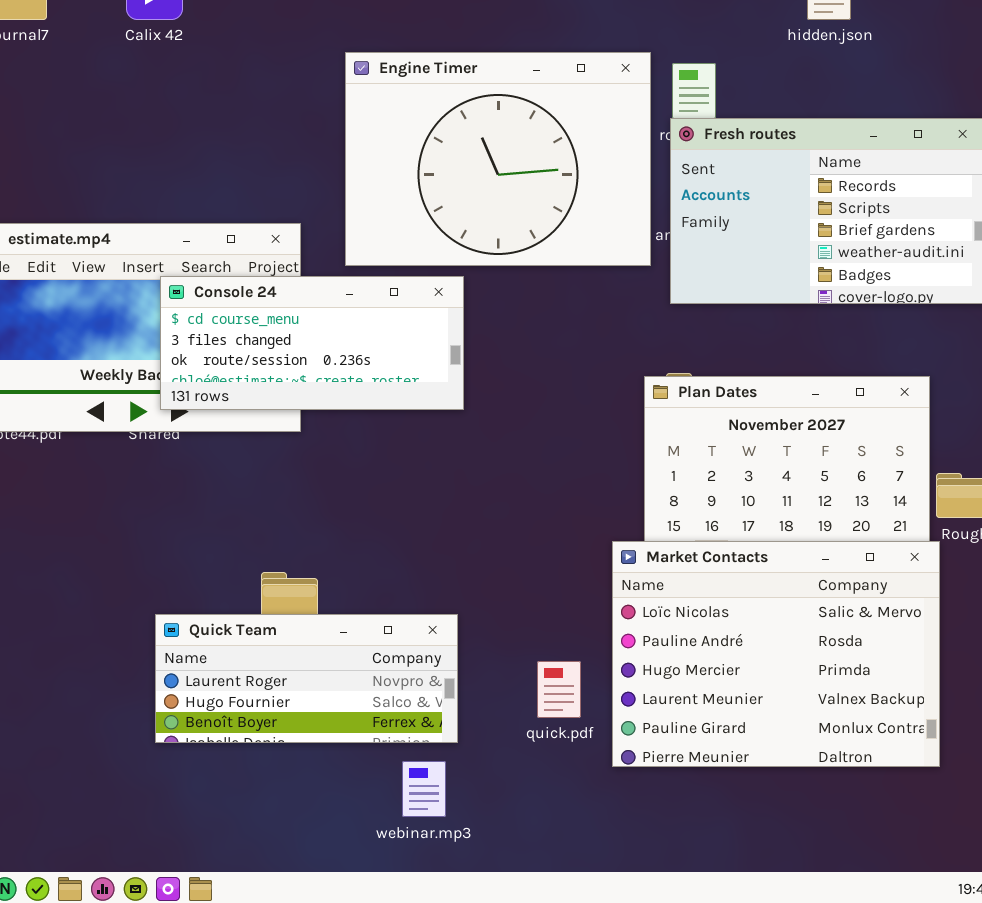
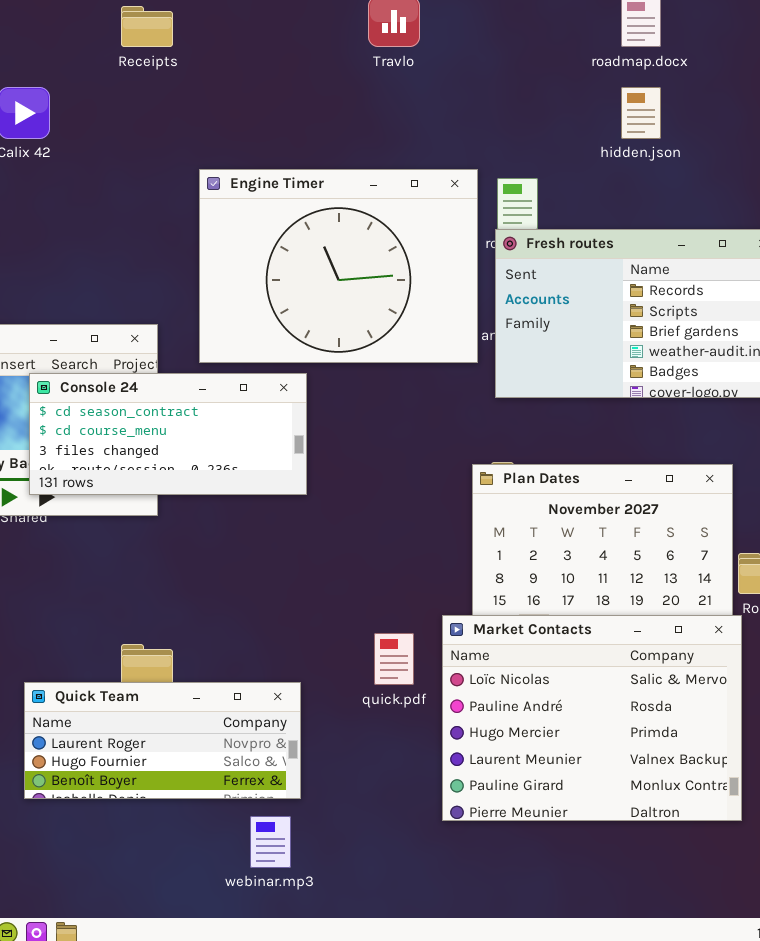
Console 24: [160,276,464,410] -> [29,373,307,495], scrolled up 1 row
quick.pdf: [537,661,581,718] -> [374,633,414,685], moved

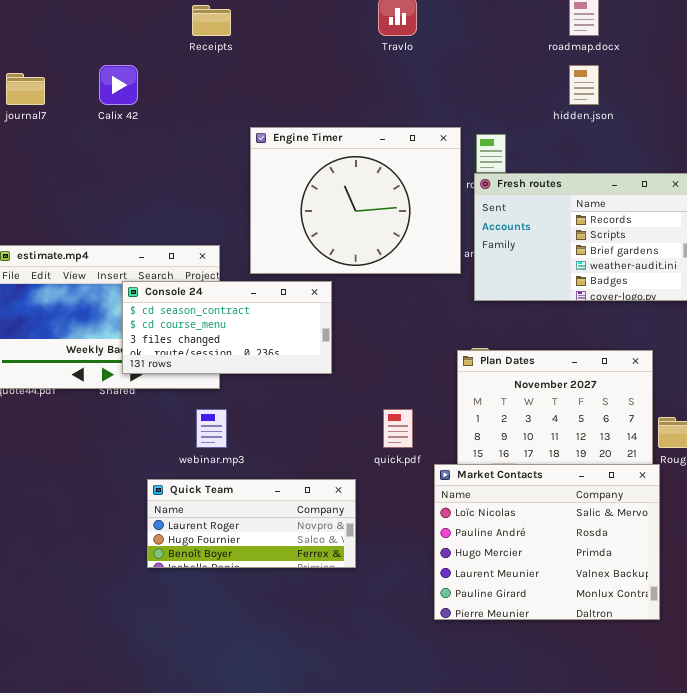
quick.pdf: [374,633,414,685] -> [383,409,413,448], moved
Quick Team: [24,682,301,799] -> [147,479,356,568], moved
webinar.mp3: [250,816,291,868] -> [196,409,227,448], moved

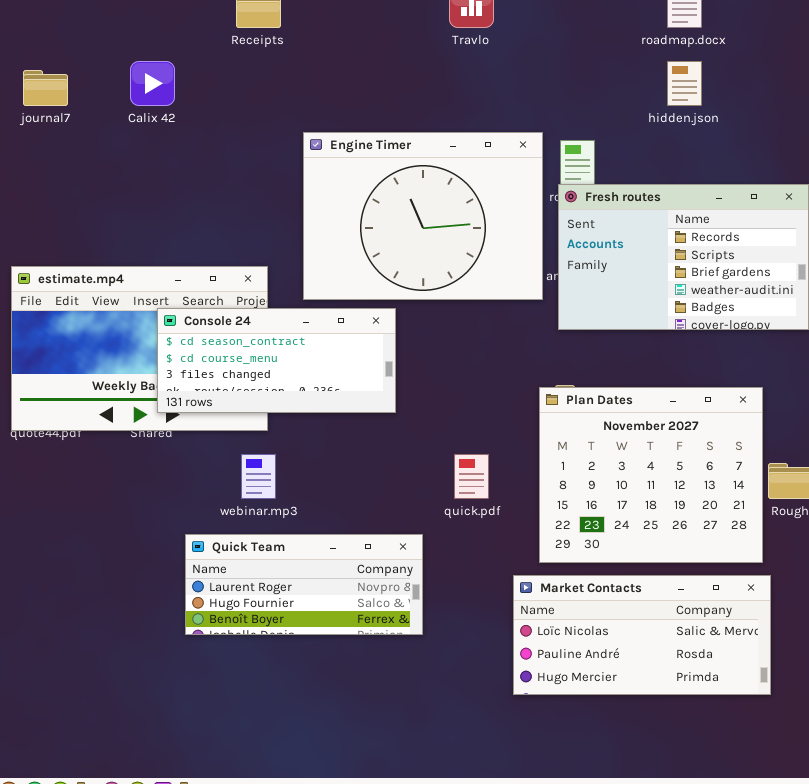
Market Contacts: [434,464,660,620] -> [513,575,771,695], resized

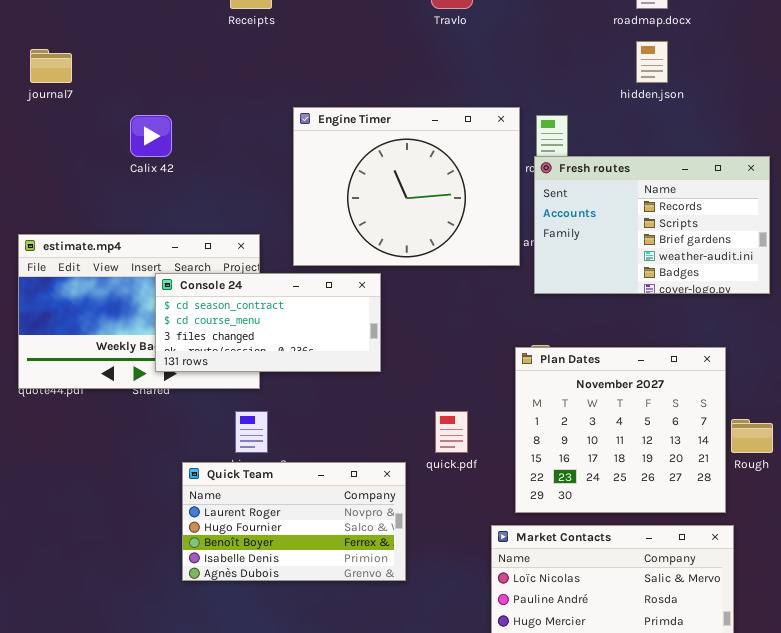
Calix 42: [130,61,175,106] -> [130,115,172,157], moved
Quick Team: [185,534,423,635] -> [182,462,406,581], resized

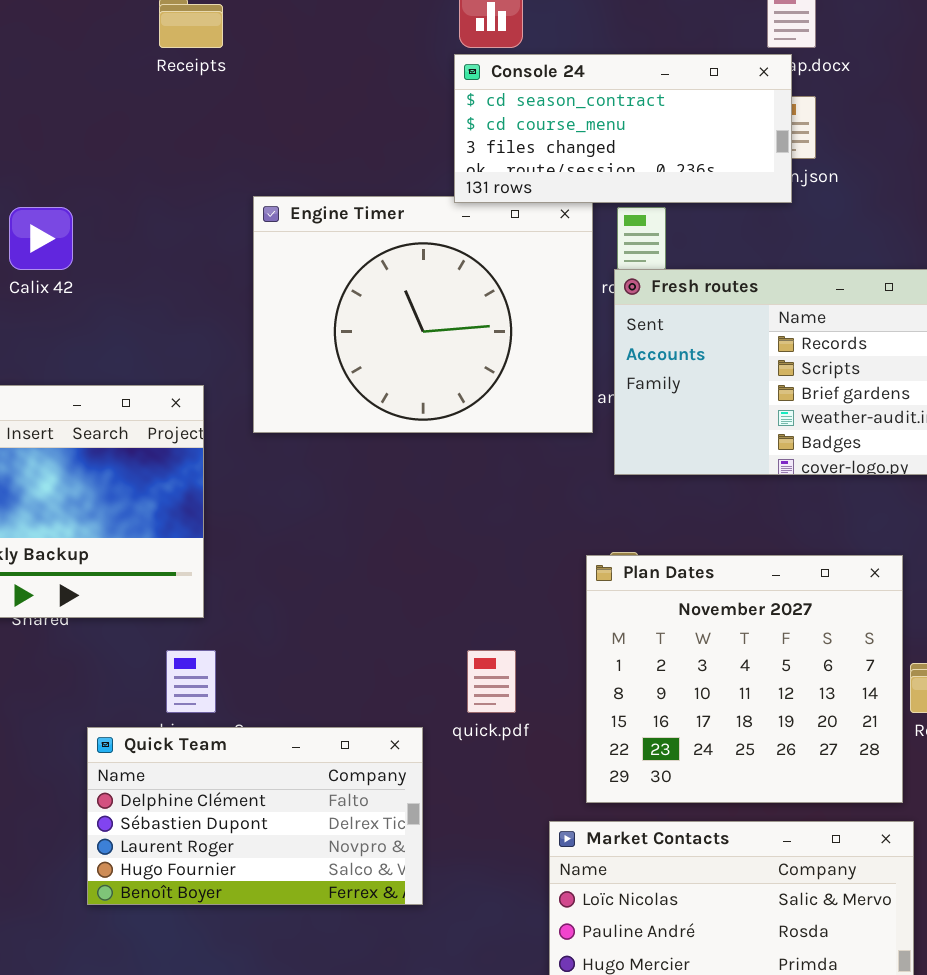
Console 24: [155,273,381,372] -> [454,54,792,203], moved
Quick Team: [182,462,406,581] -> [87,727,423,905], scrolled up 2 rows

